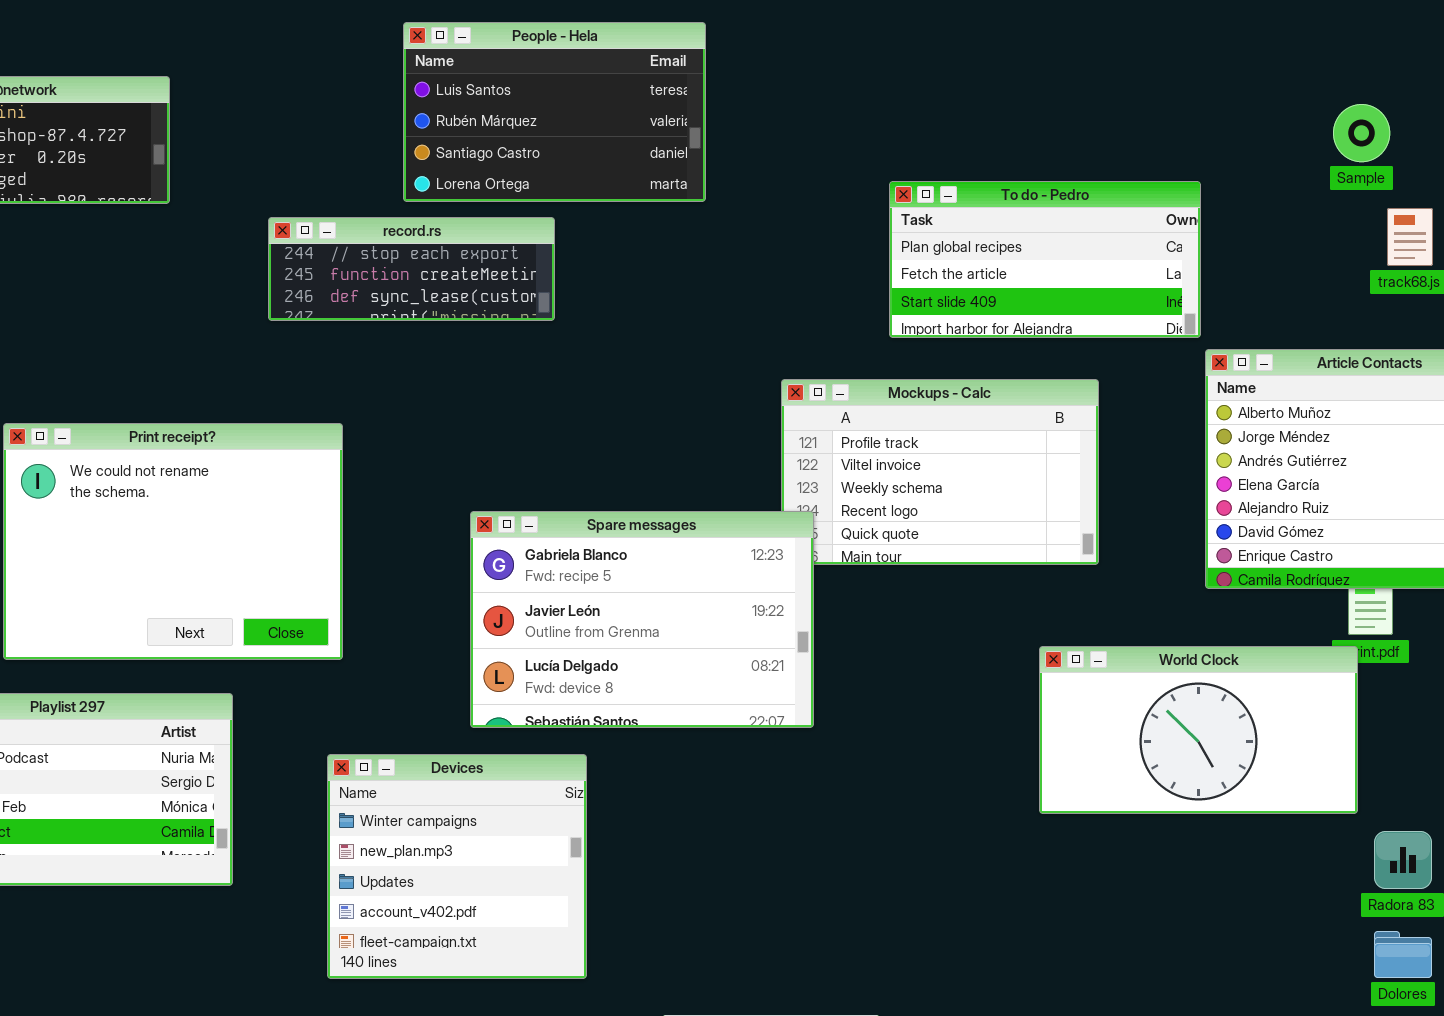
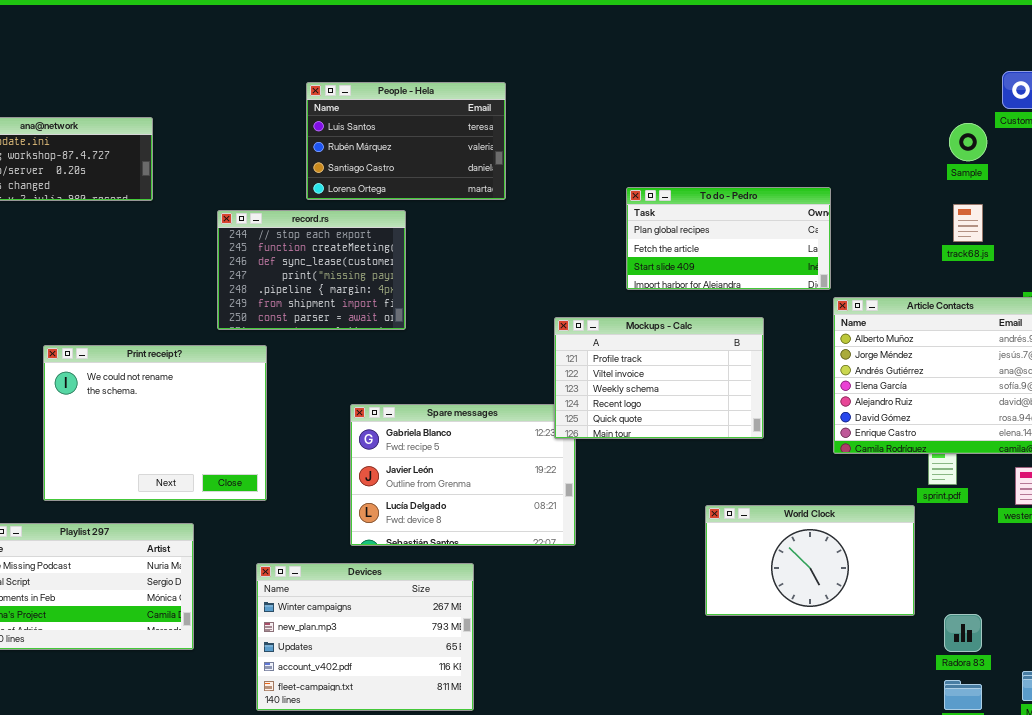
Sample: [1333,104,1390,162] -> [949,123,987,161], moved
record.rs: [268,217,555,321] -> [217,210,406,330], resized
Mockups - Calc: [781,379,1099,565] -> [554,317,764,439], raised
World Clock: [1039,646,1358,814] -> [705,505,915,616], moved
Devices: [327,754,587,979] -> [256,563,474,711], resized

